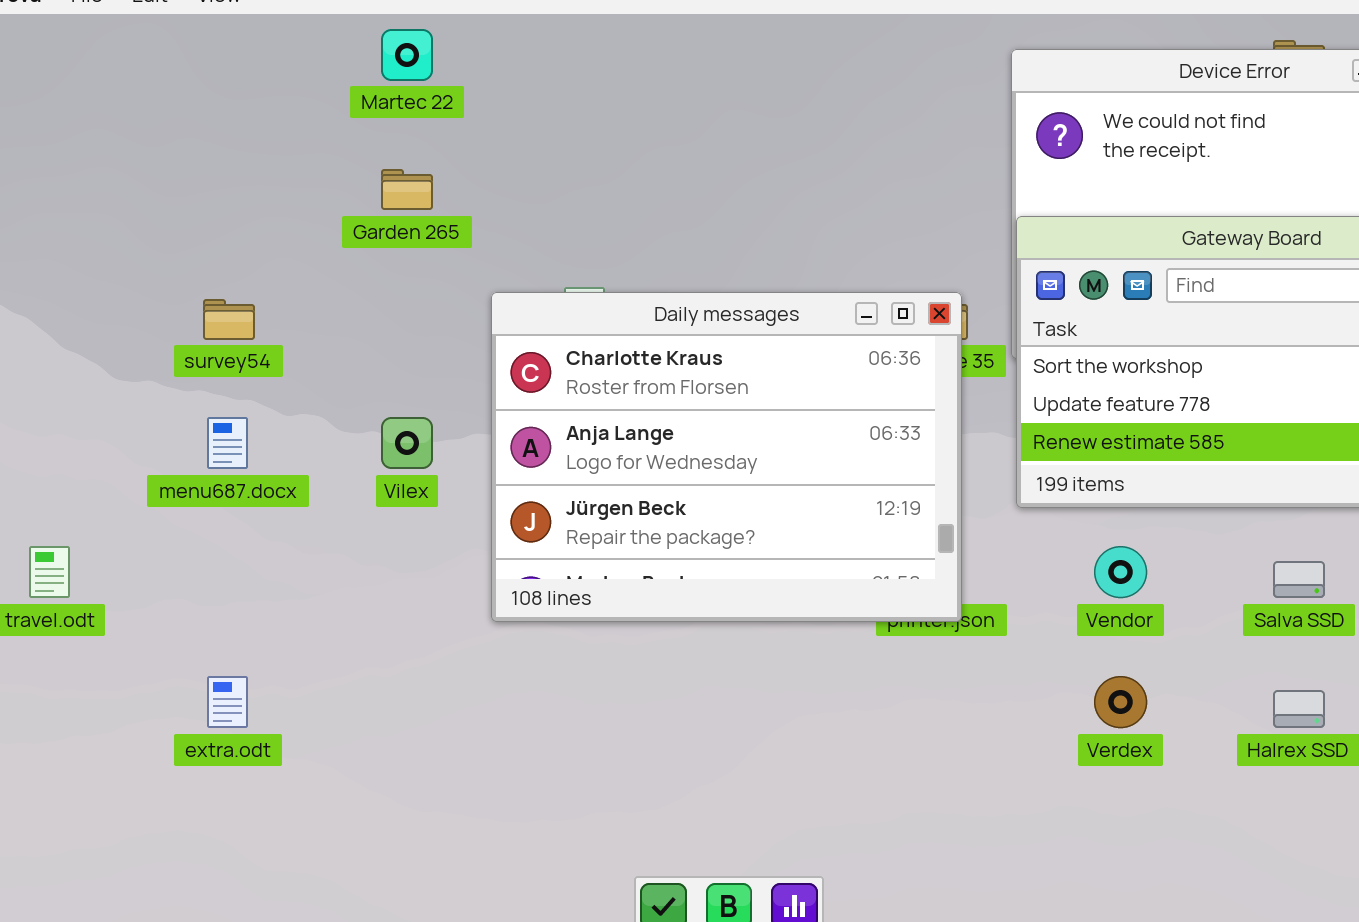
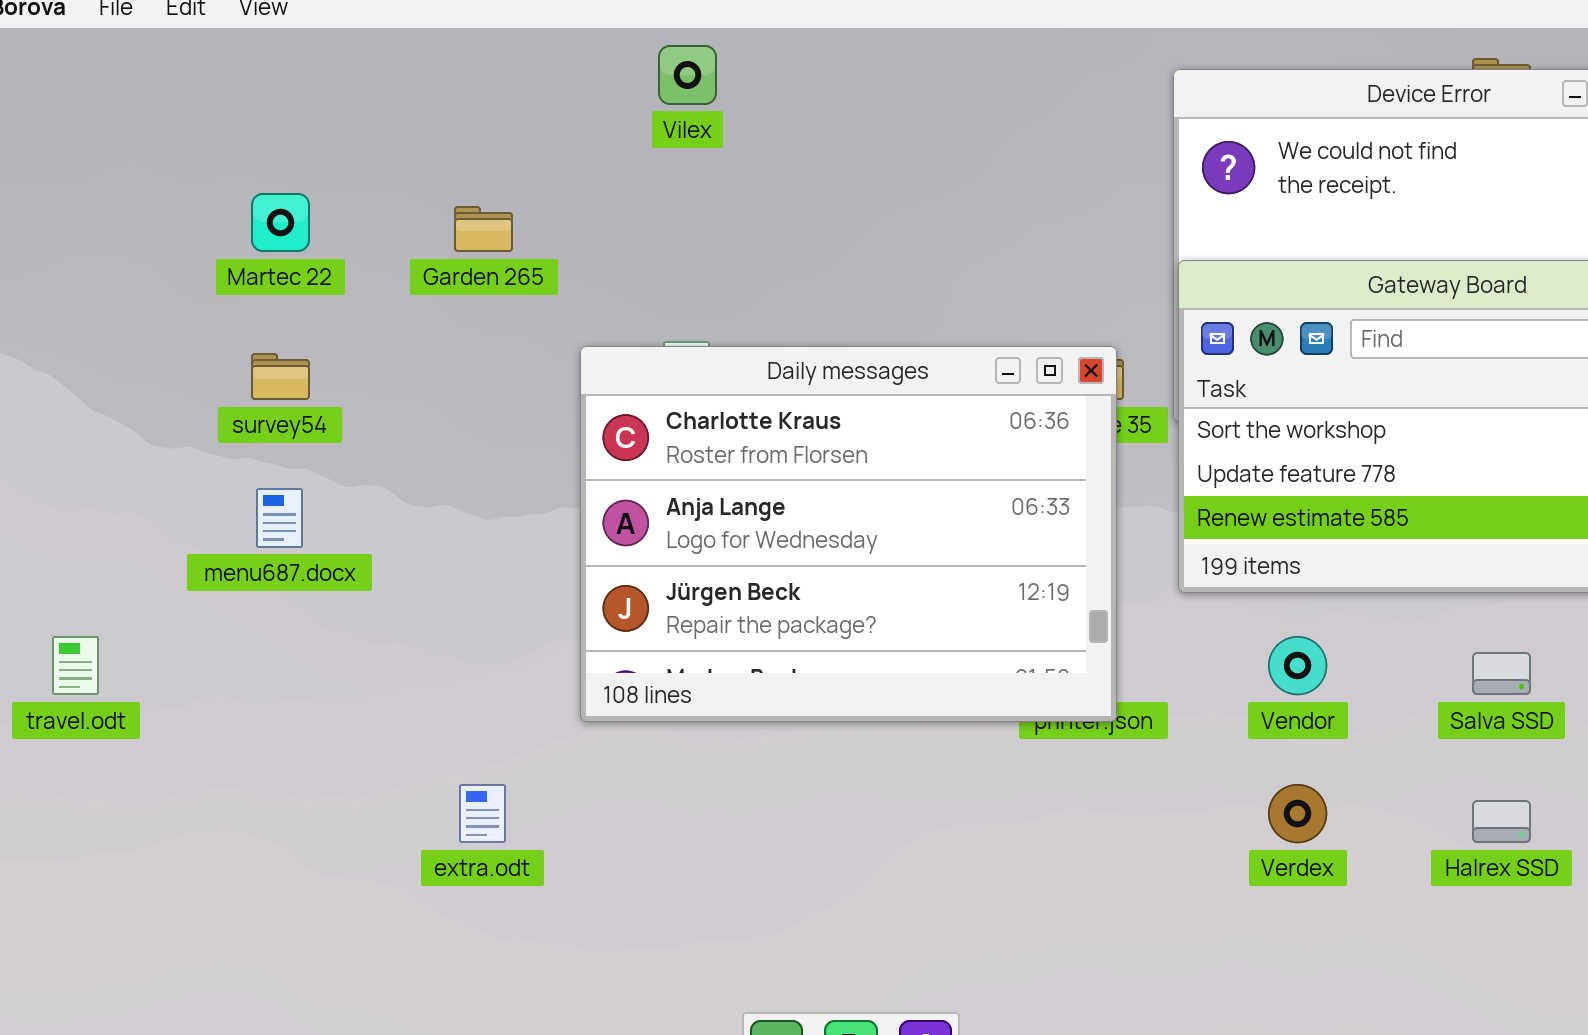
Martec 22: [381,29,433,81] -> [251,193,310,252], moved
Vilex: [381,417,433,469] -> [658,45,717,105], moved
extra.odt: [207,676,248,728] -> [459,784,506,843], moved

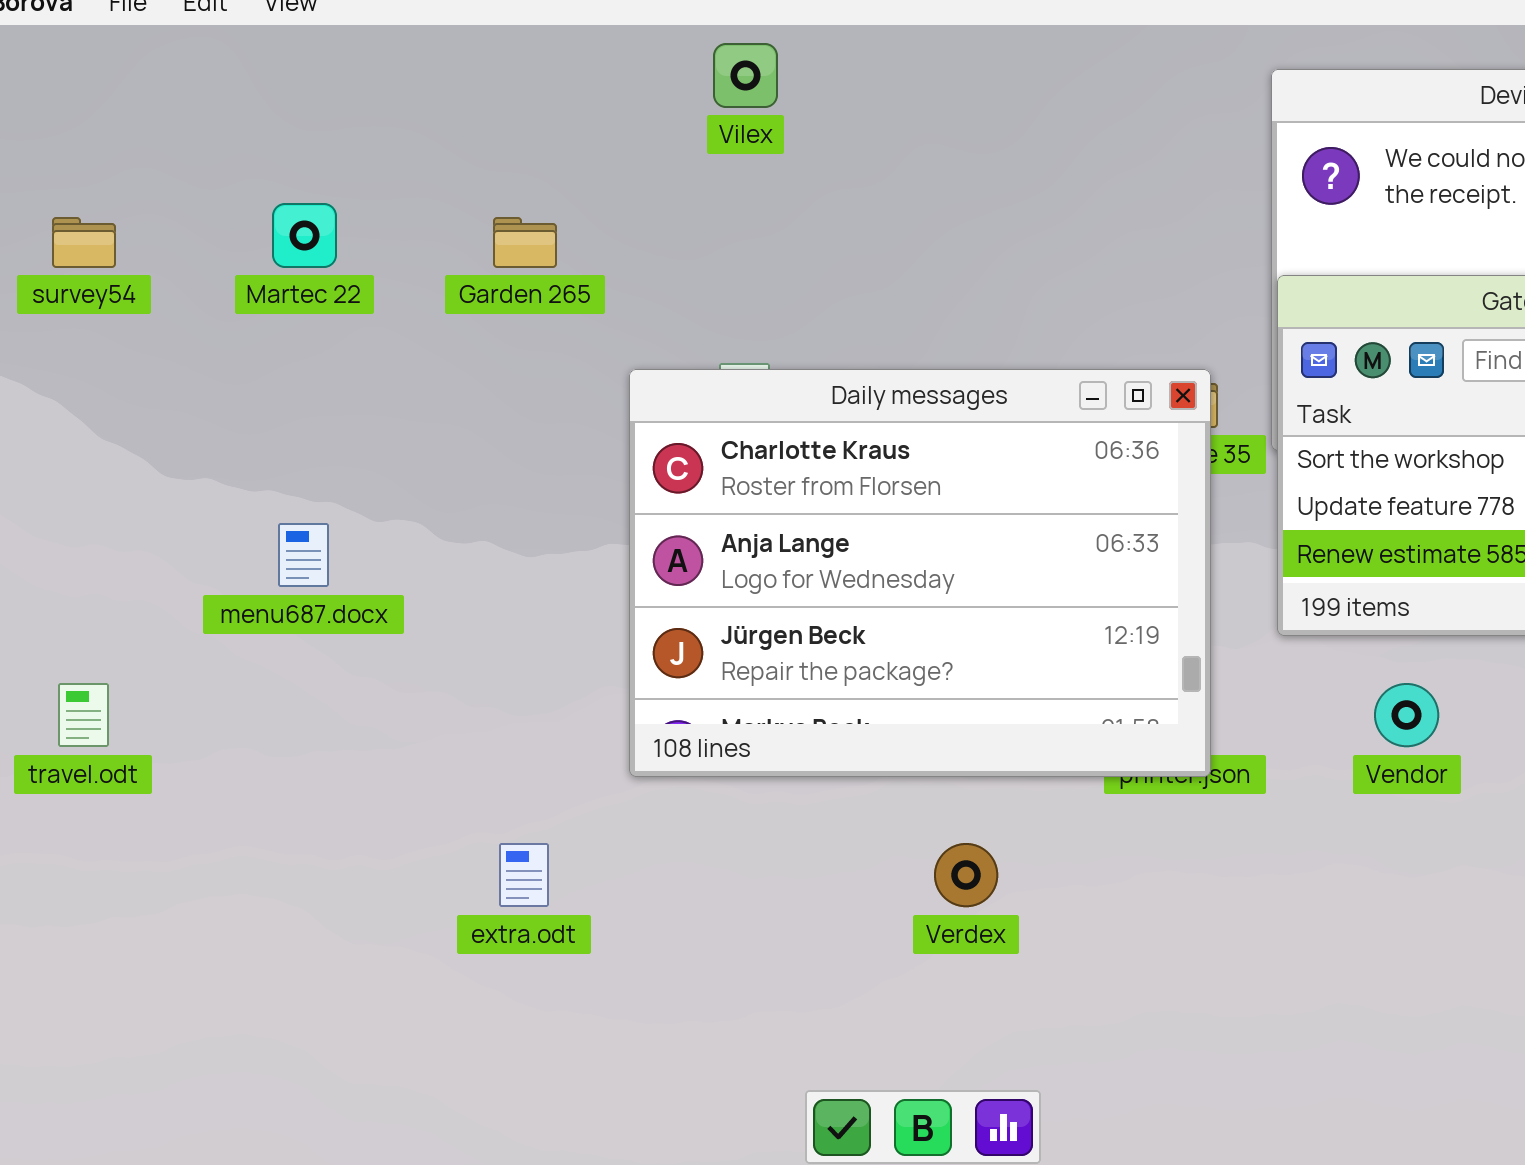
survey54: [251,353,310,400] -> [52,217,116,268], moved
Verdex: [1268,784,1327,843] -> [934,843,998,907], moved

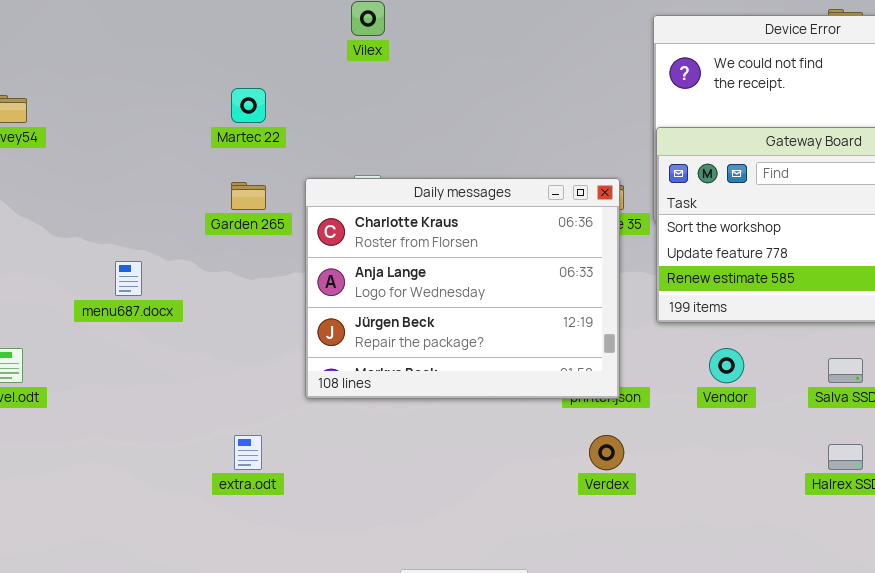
Martec 22: [272,203,337,268] -> [231,88,266,123], moved
Garden 265: [493,217,557,268] -> [231,182,266,210], moved
Verdex: [934,843,998,907] -> [589,435,624,470], moved

